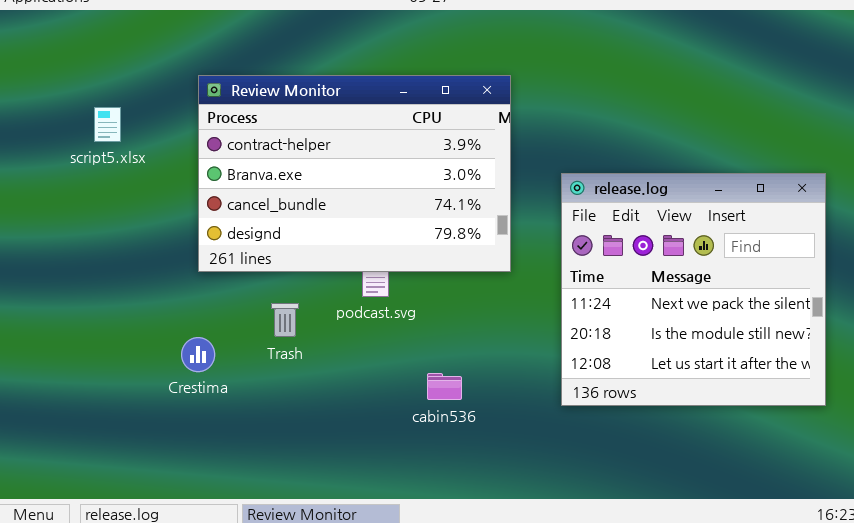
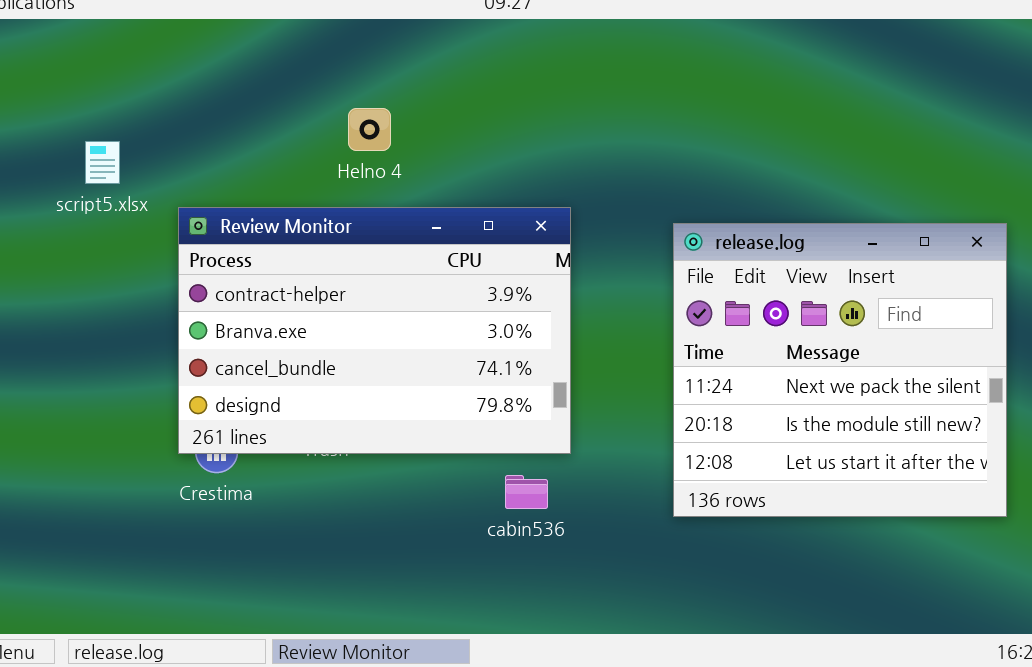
Review Monitor: [198,75,511,272] -> [178,207,571,454], moved

